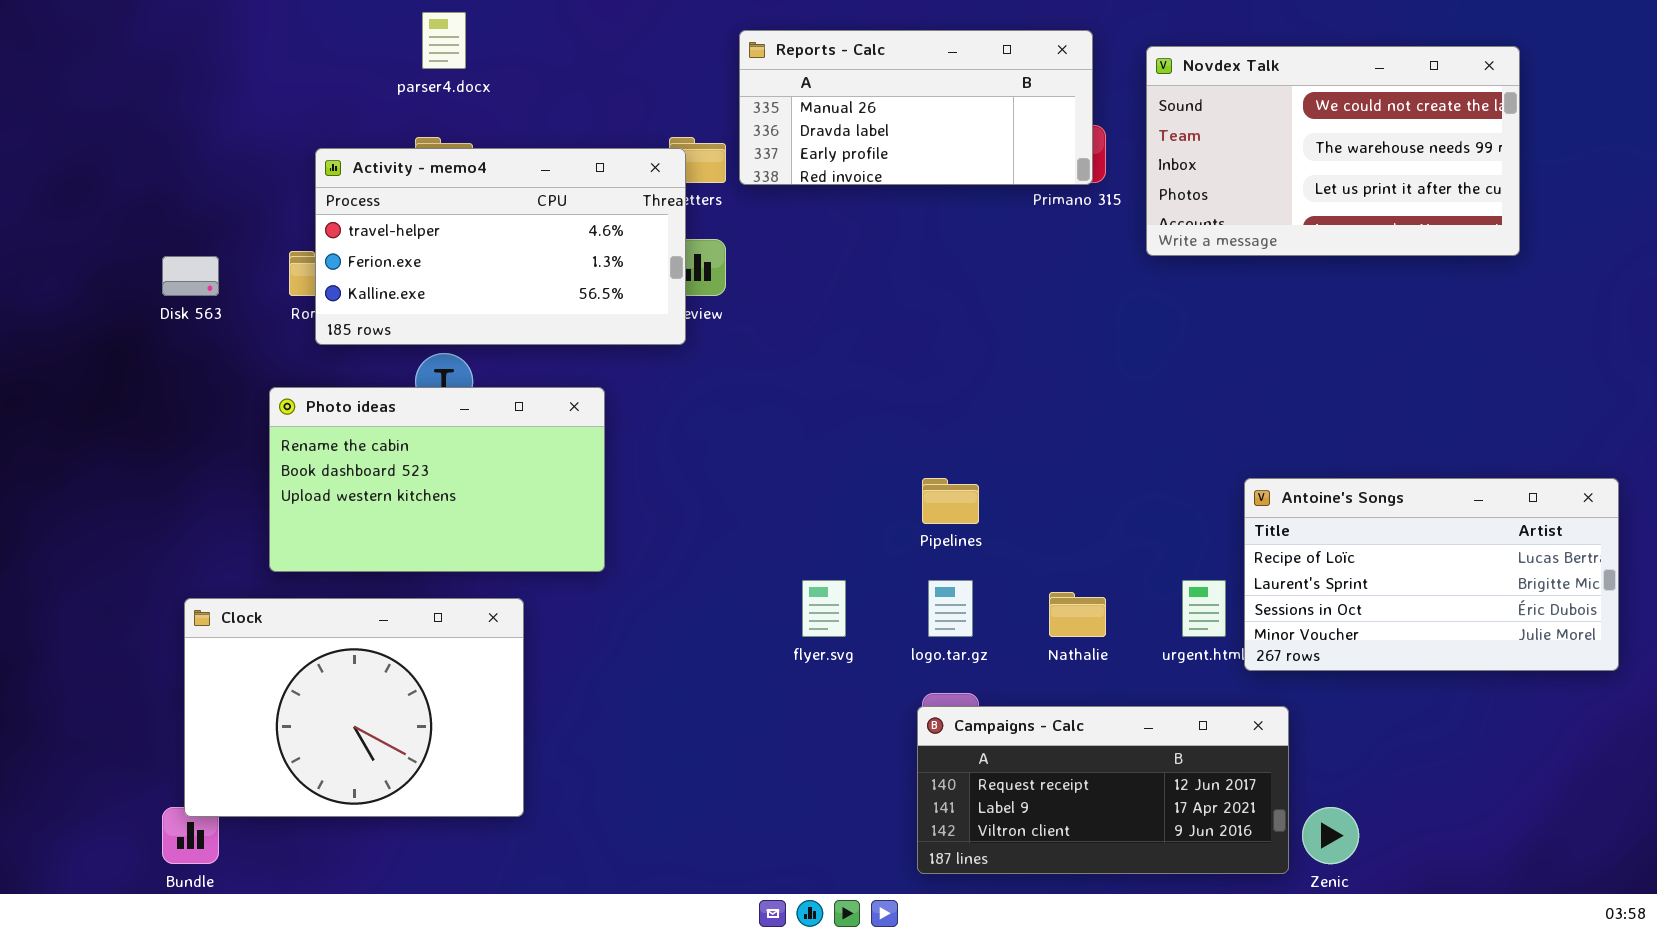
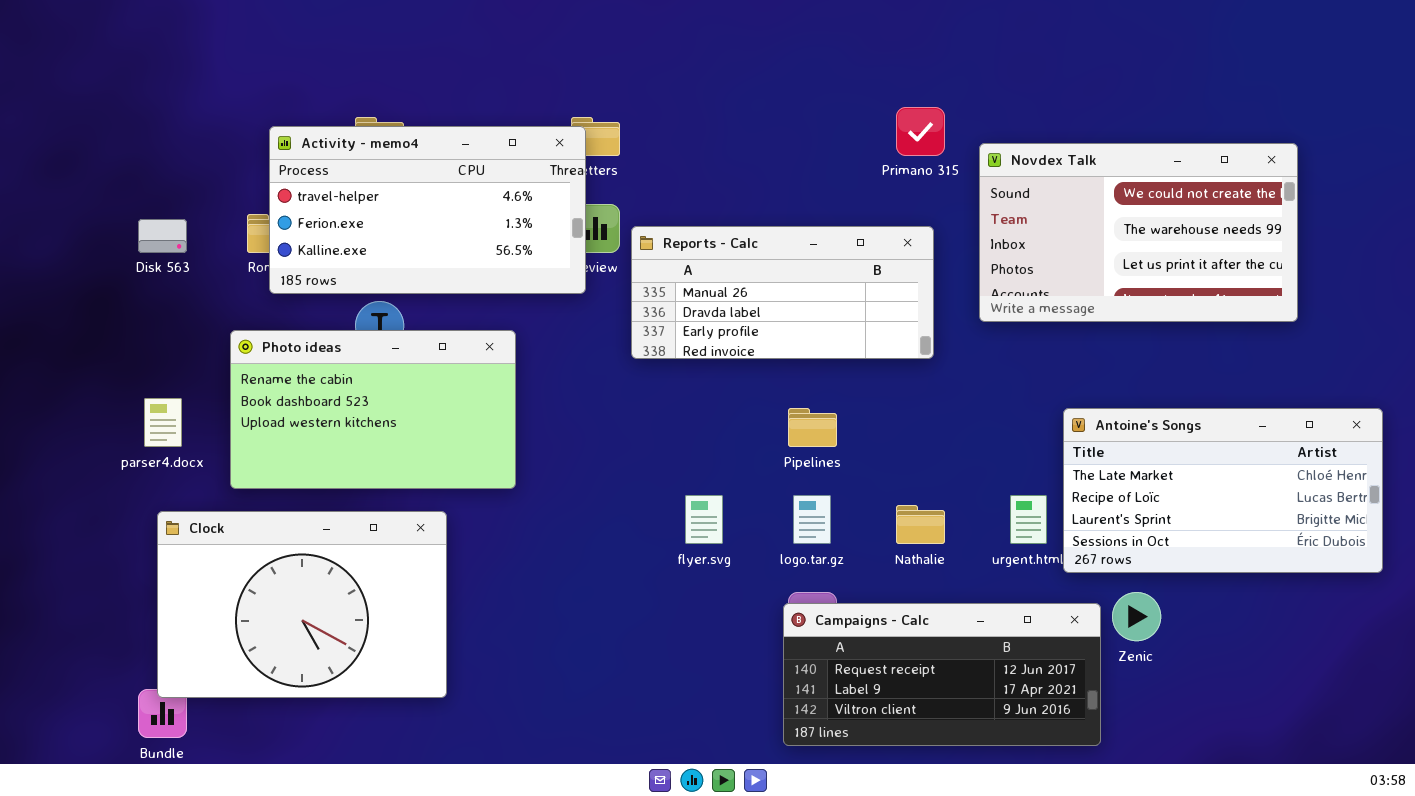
parser4.docx: [422,12,466,69] -> [144,398,182,447], moved
Reports - Calc: [739,30,1093,185] -> [631,226,934,359], moved
Novdex Talk: [1146,46,1520,256] -> [979,143,1298,322], moved
Antoine's Songs: [1244,478,1619,671] -> [1063,408,1383,573], scrolled up 1 row
Zenic: [1302,807,1359,864] -> [1112,592,1161,641], moved

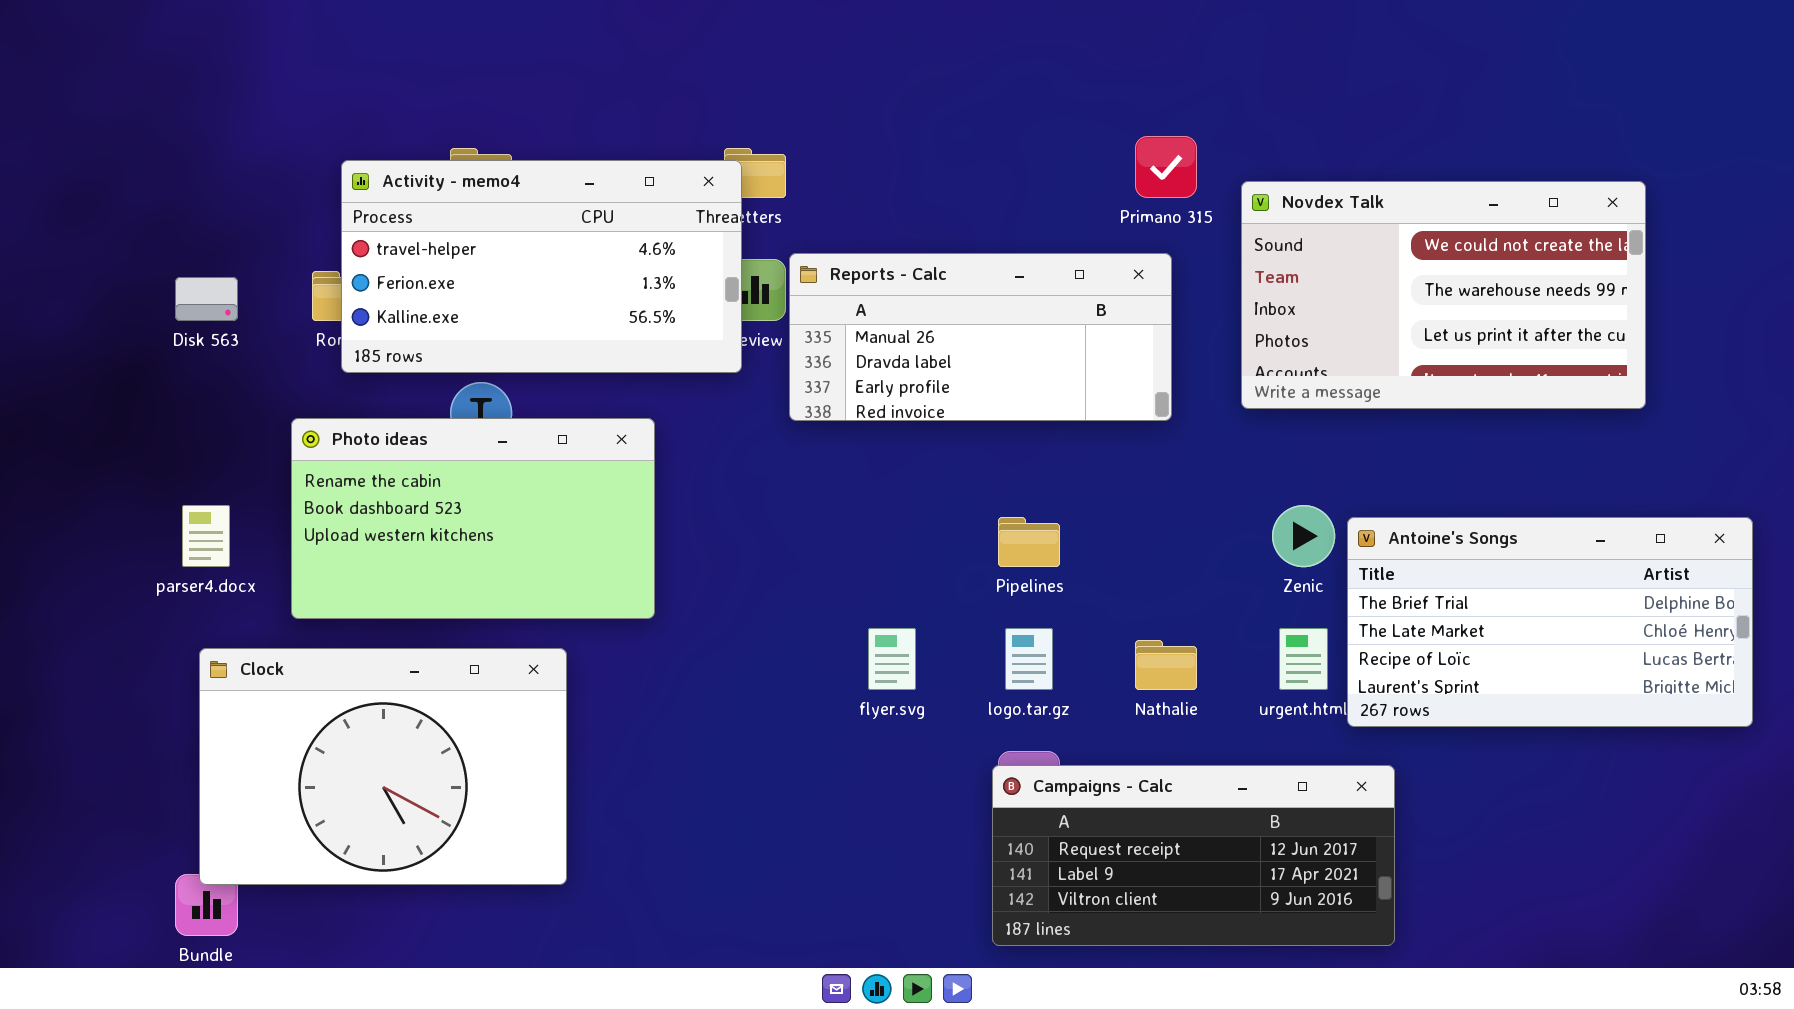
Reports - Calc: [631,226,934,359] -> [789,253,1172,421], moved
Antoine's Songs: [1063,408,1383,573] -> [1347,517,1753,727], scrolled up 1 row
Zenic: [1112,592,1161,641] -> [1272,505,1335,567], moved

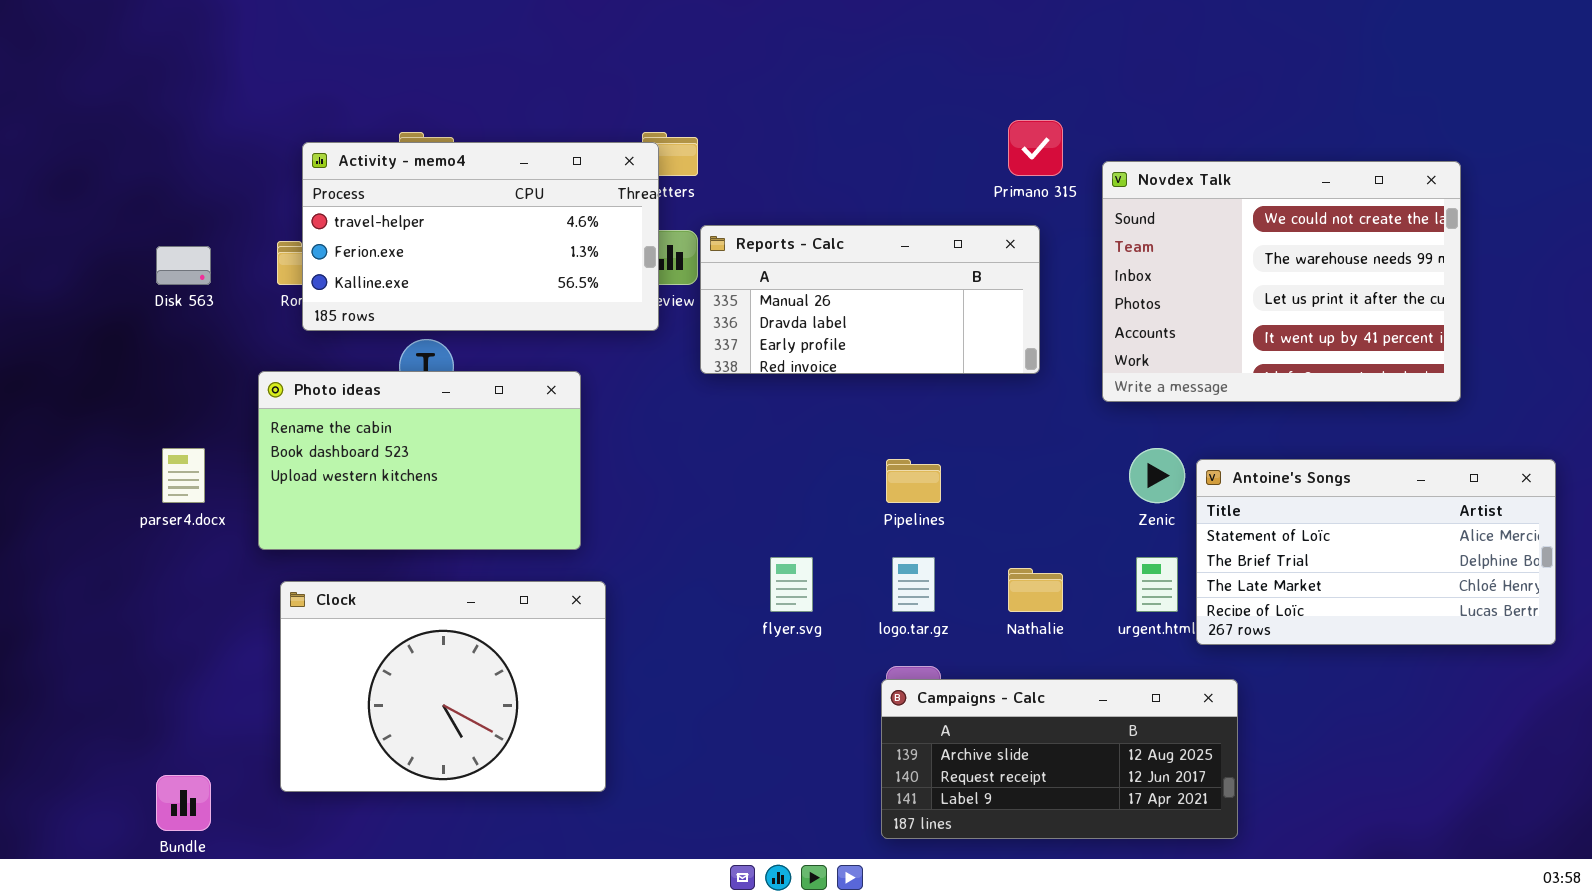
Novdex Talk: [1241,181,1646,409] -> [1102,161,1461,402], resized
Antoine's Songs: [1347,517,1753,727] -> [1196,459,1556,645], scrolled up 1 row
Clock: [199,648,567,885] -> [280,581,606,792], moved
Campaigns - Calc: [992,765,1395,946] -> [881,679,1238,839], scrolled up 1 row

